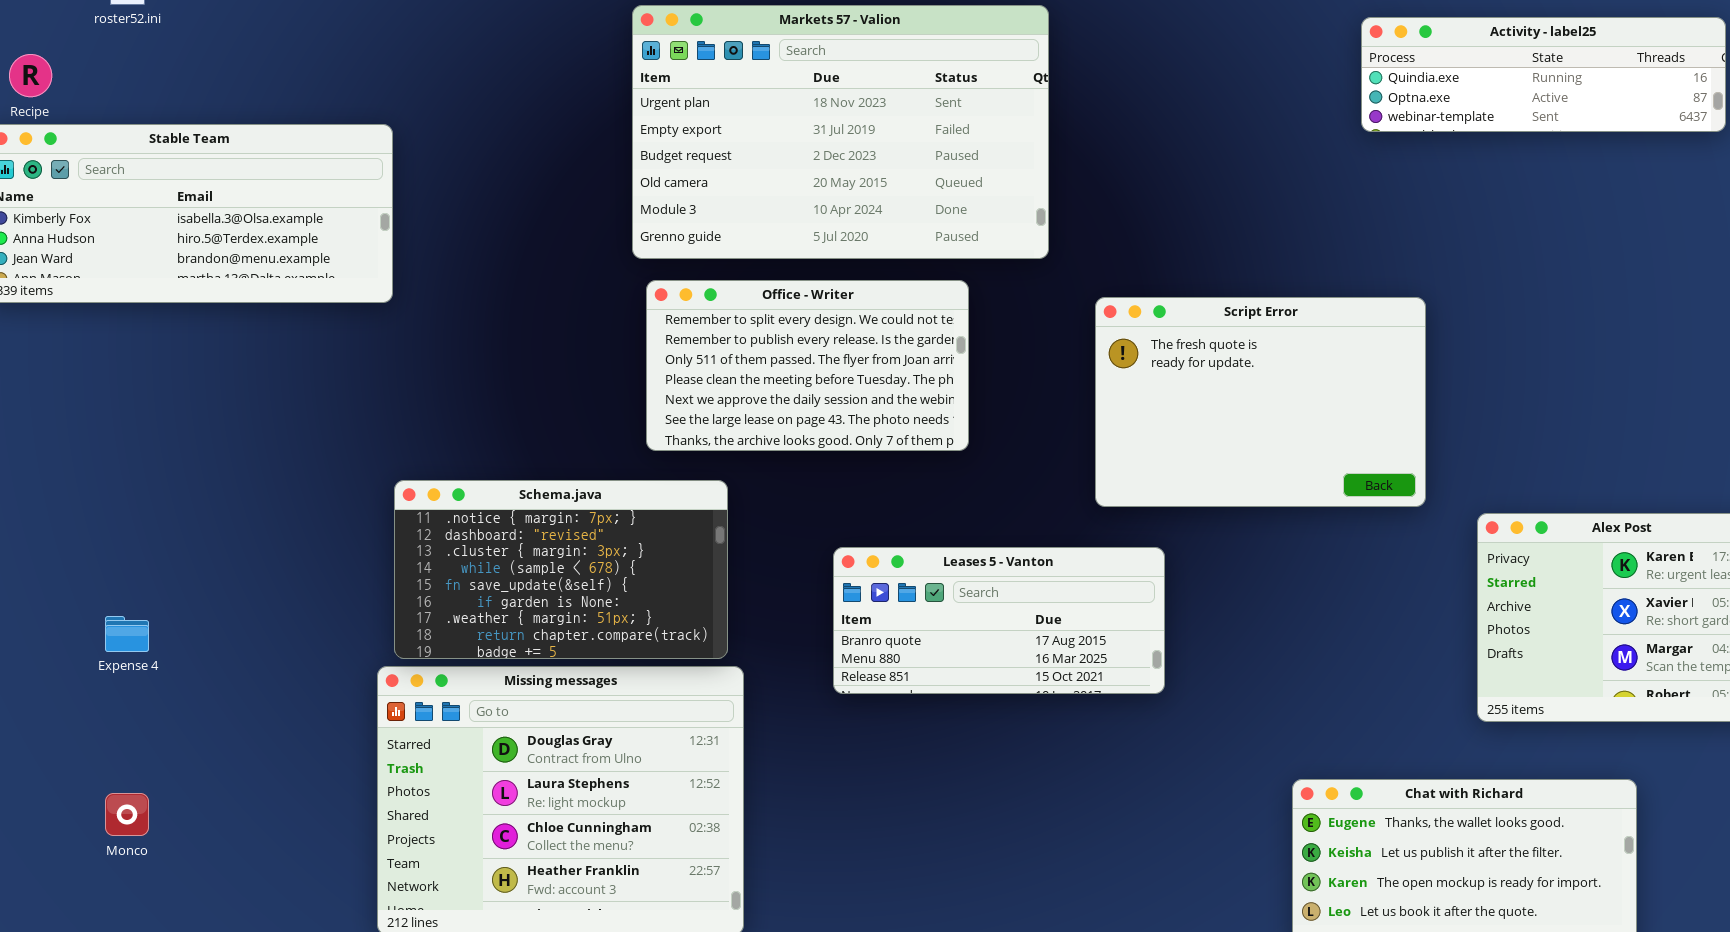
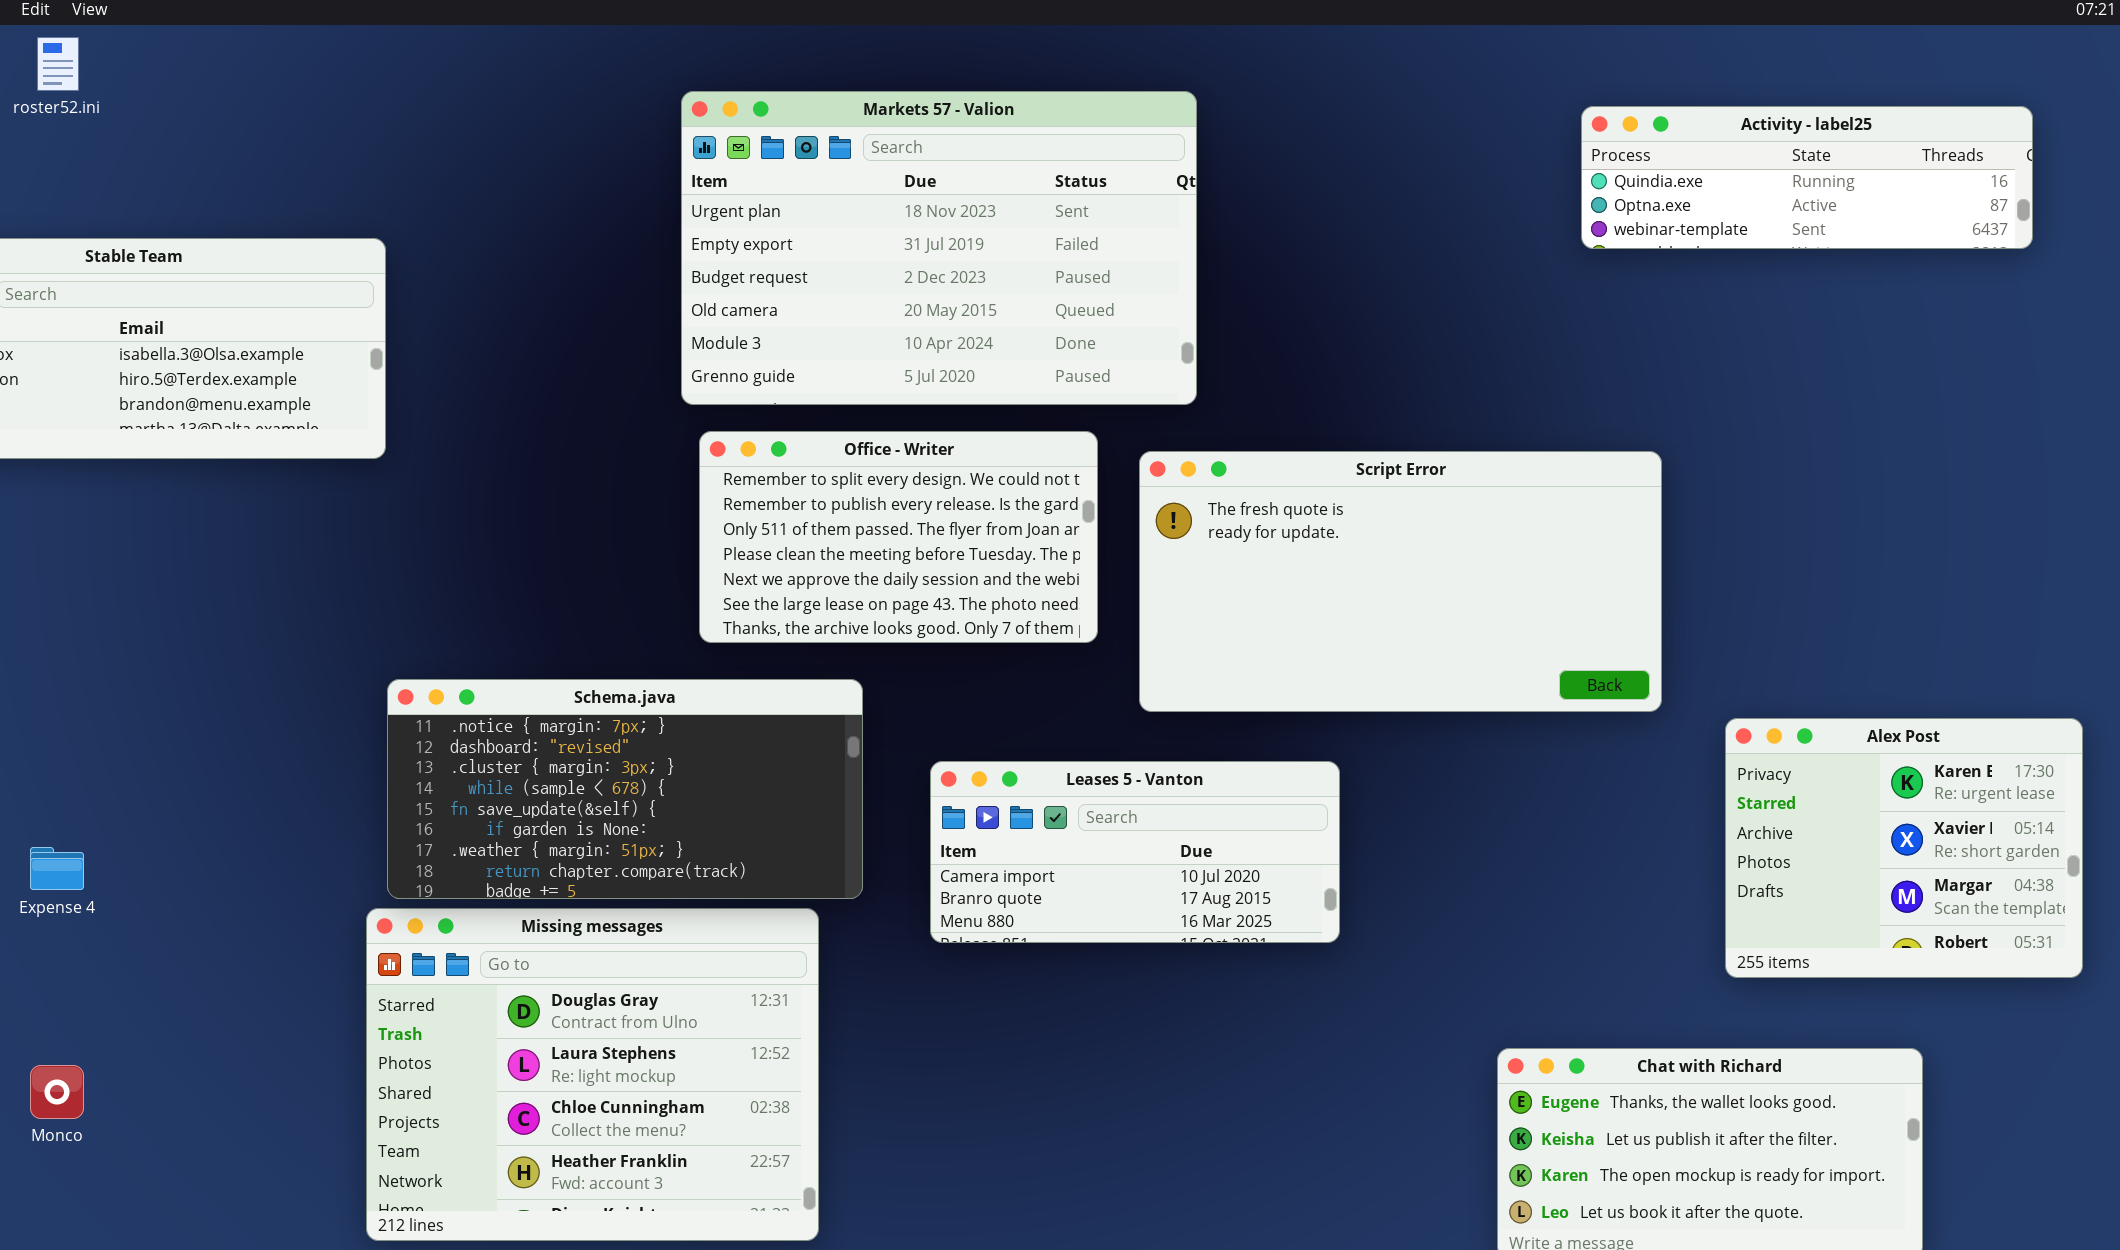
Script Error: [1095,297,1426,507] -> [1139,451,1662,712], resized
Schema.java: [394,480,728,659] -> [387,679,863,899], resized
Leases 5 - Vanton: [833,547,1165,694] -> [930,761,1340,943], scrolled up 1 row

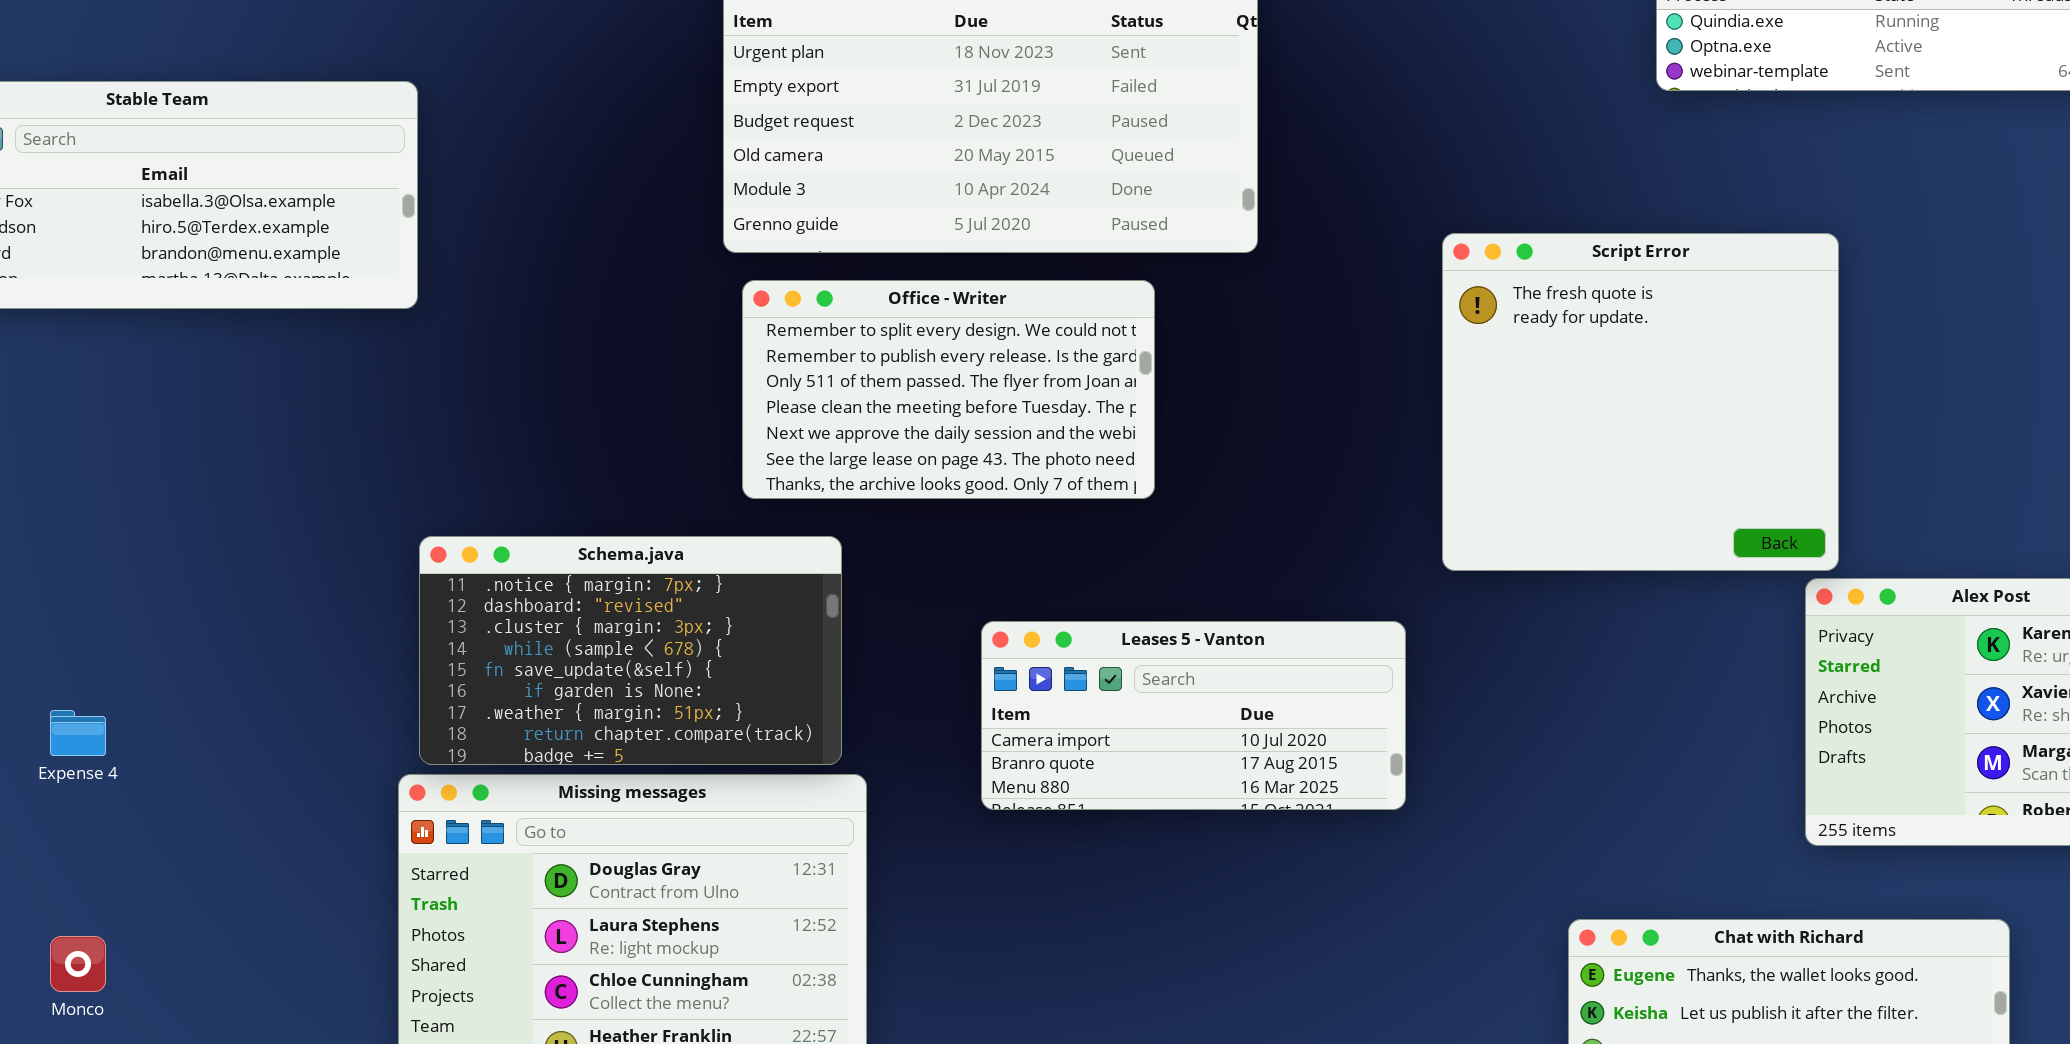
Script Error: [1139,451,1662,712] -> [1442,233,1839,571], moved, resized
Schema.java: [387,679,863,899] -> [419,536,842,765], resized

